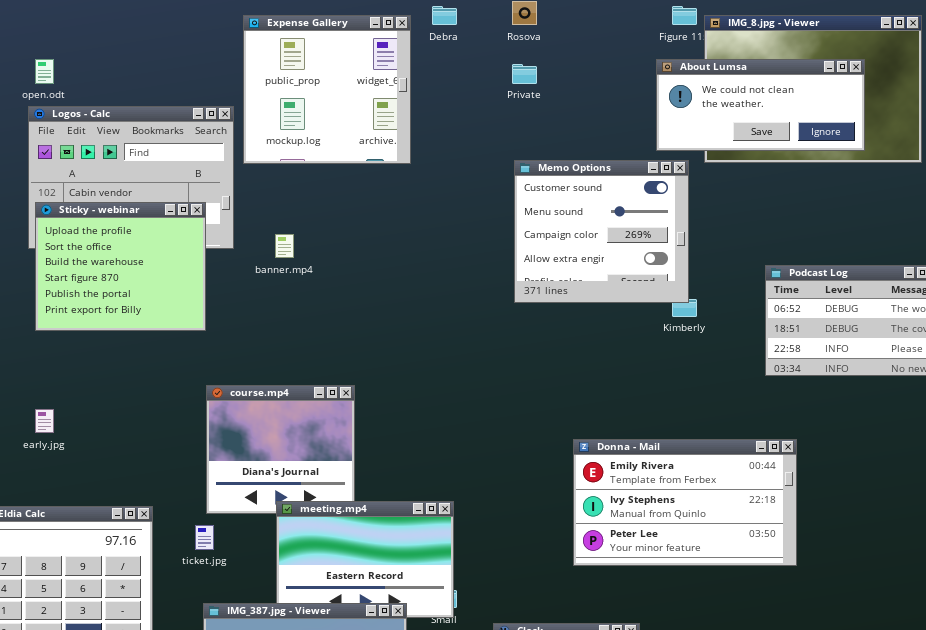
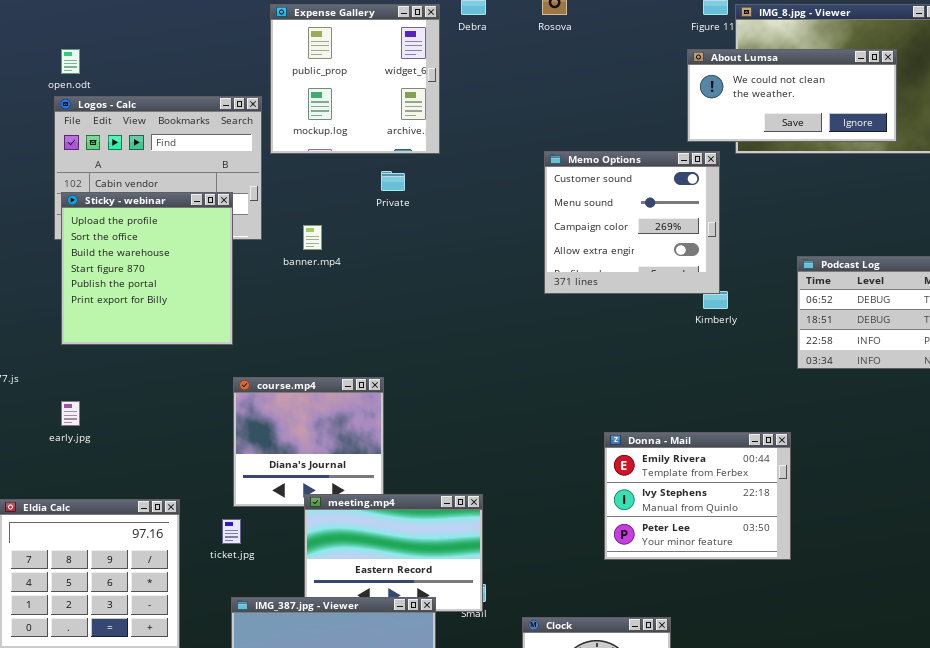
Private: [512,64,537,84] -> [381,171,405,191], moved
Sticky - webinar: [35,202,206,331] -> [61,192,233,345], resized
Donna - Mail: [573,439,797,566] -> [604,432,791,560], resized

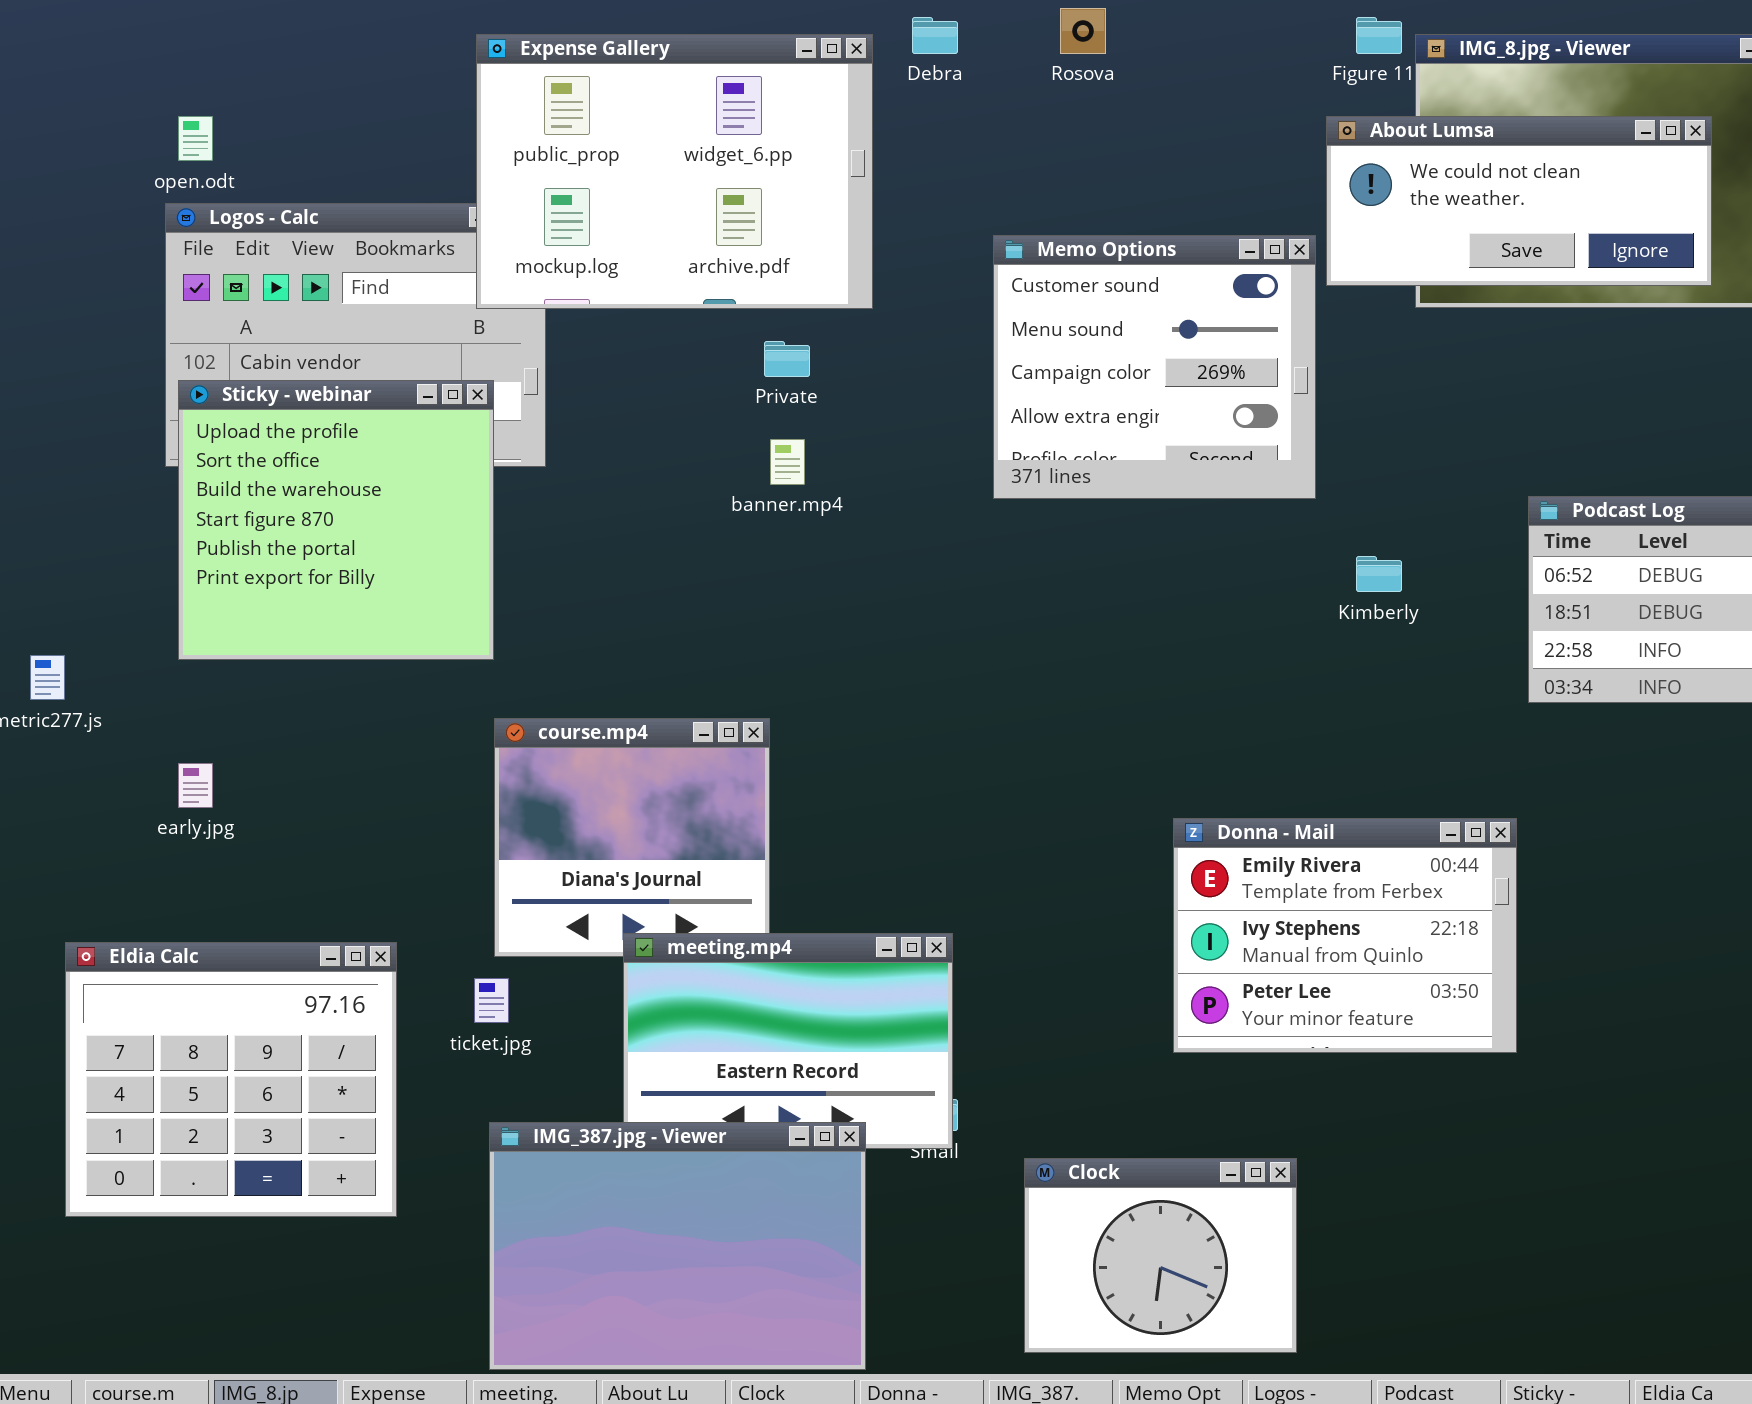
Expense Gallery: [270,4,440,154] -> [476,34,873,309], resized
Memo Options: [544,151,720,294] -> [993,235,1316,499], moved
banner.mp4: [303,225,322,250] -> [770,439,805,485], moved

